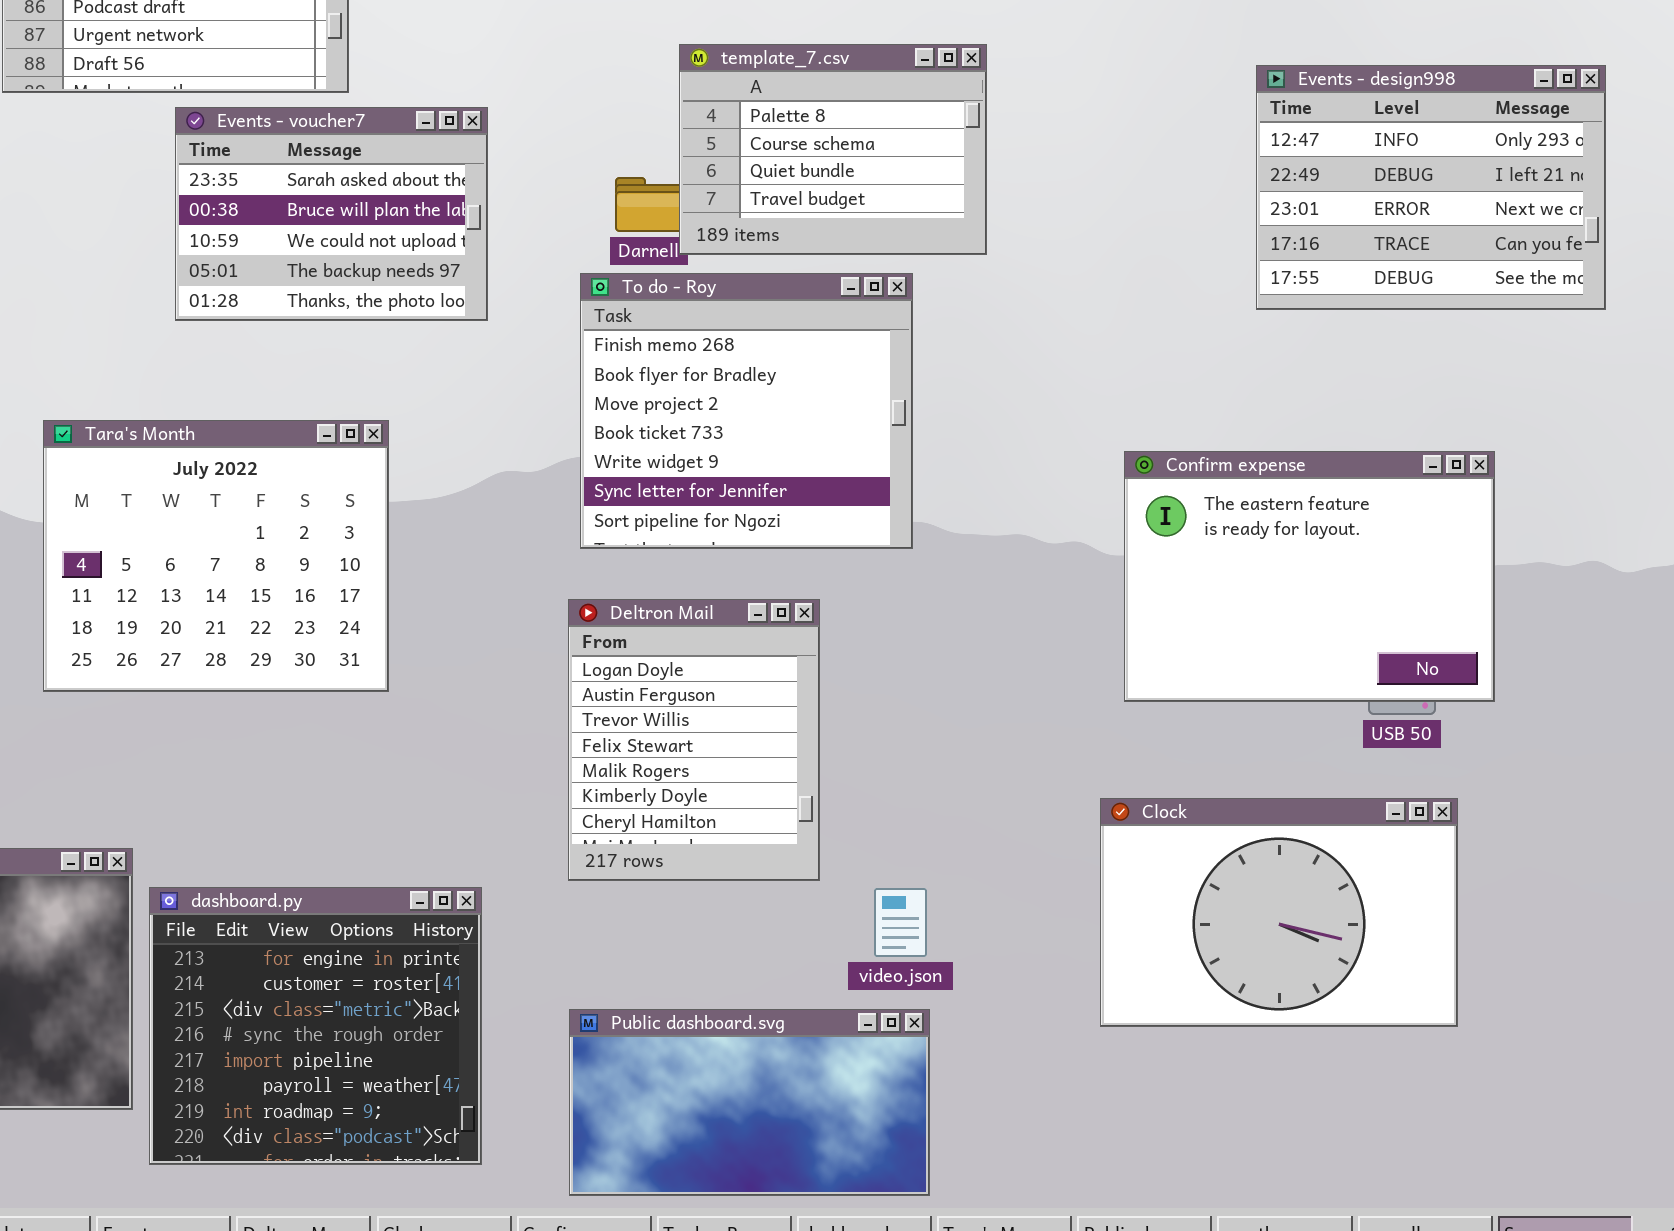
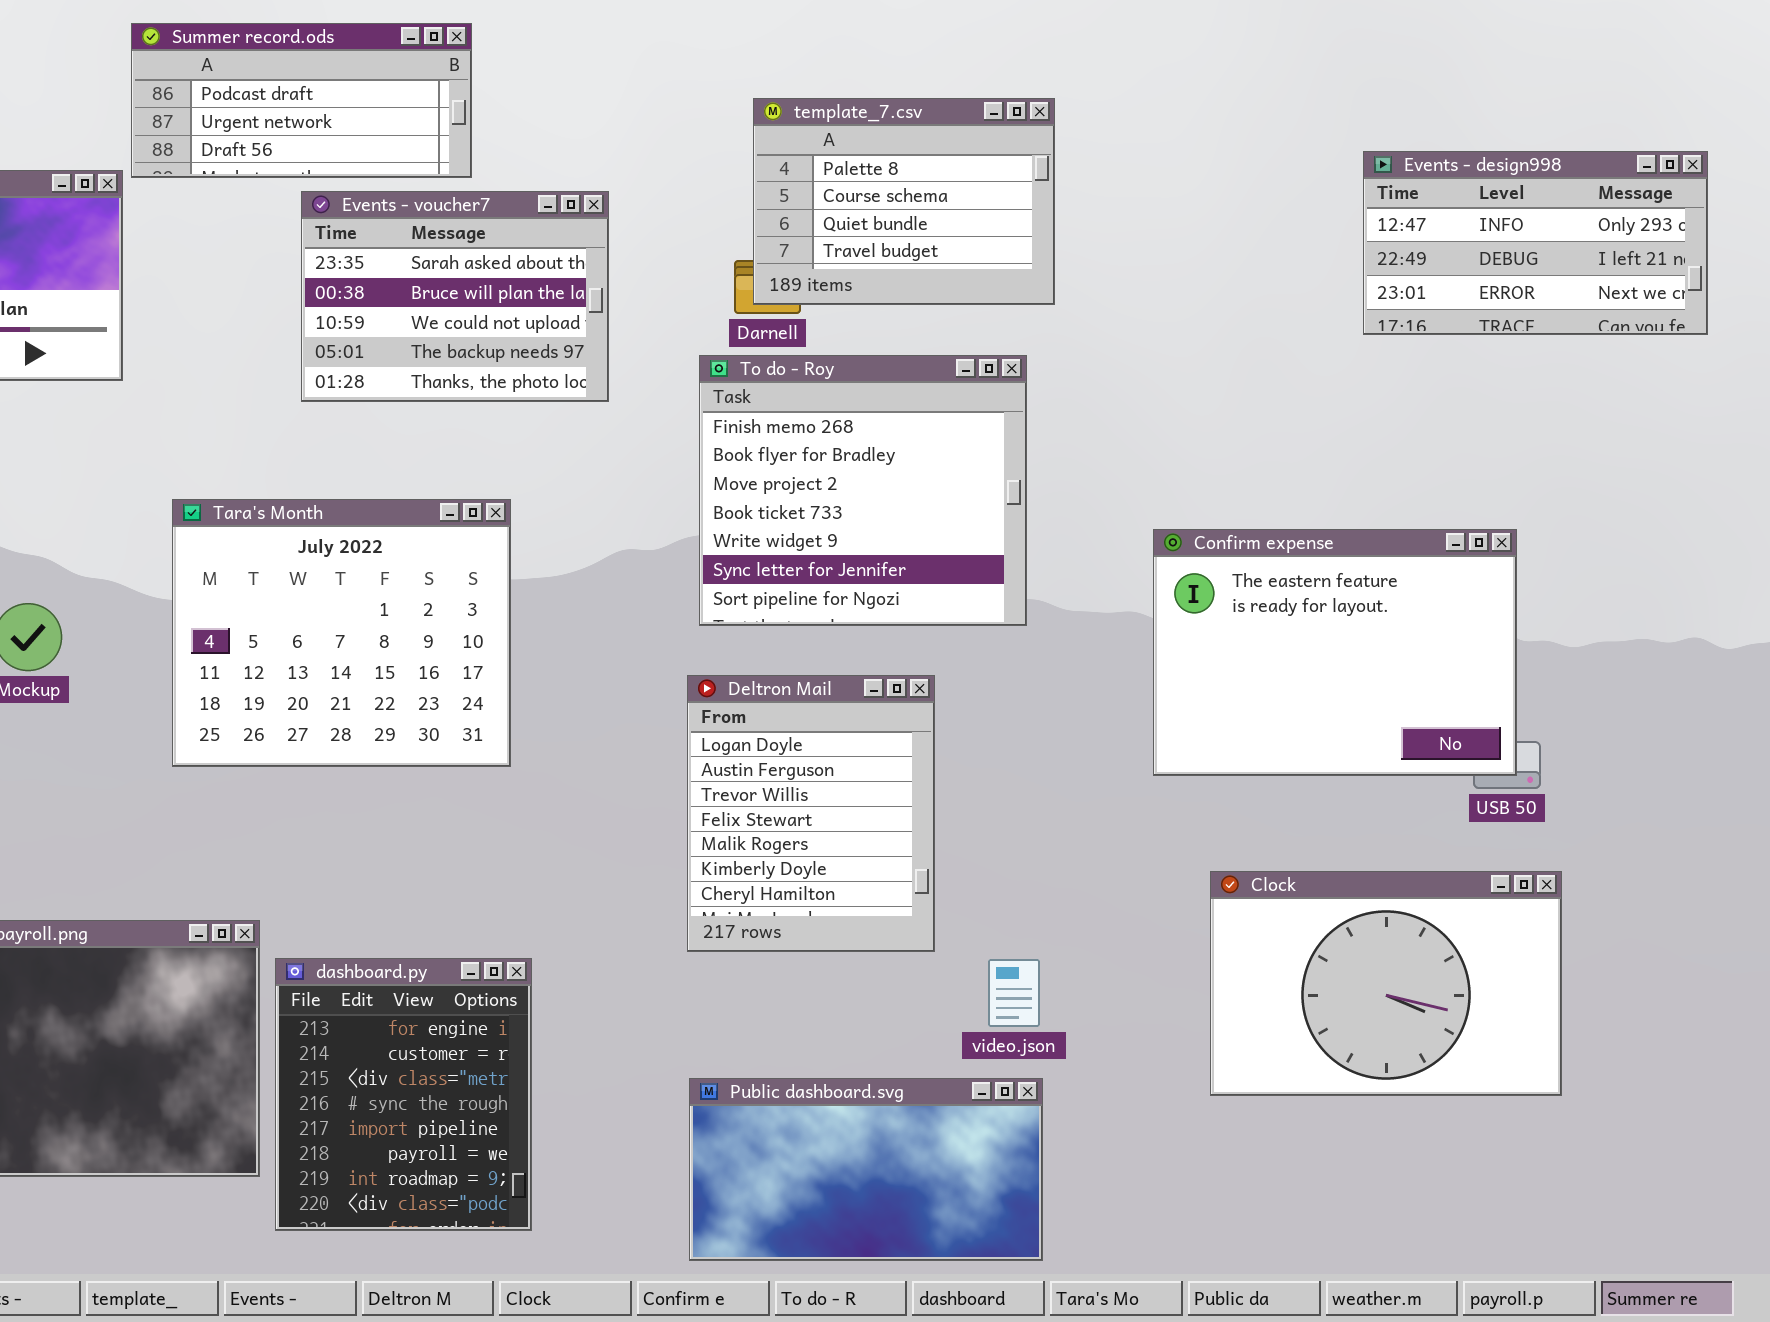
template_7.csv: [679,44,987,255] -> [753,98,1055,305], moved
Events - design998: [1256,65,1606,310] -> [1363,151,1708,335], resized
Confirm expense: [1124,451,1495,702] -> [1153,529,1517,776], moved
dashboard.py: [149,887,482,1165] -> [275,958,532,1231], resized

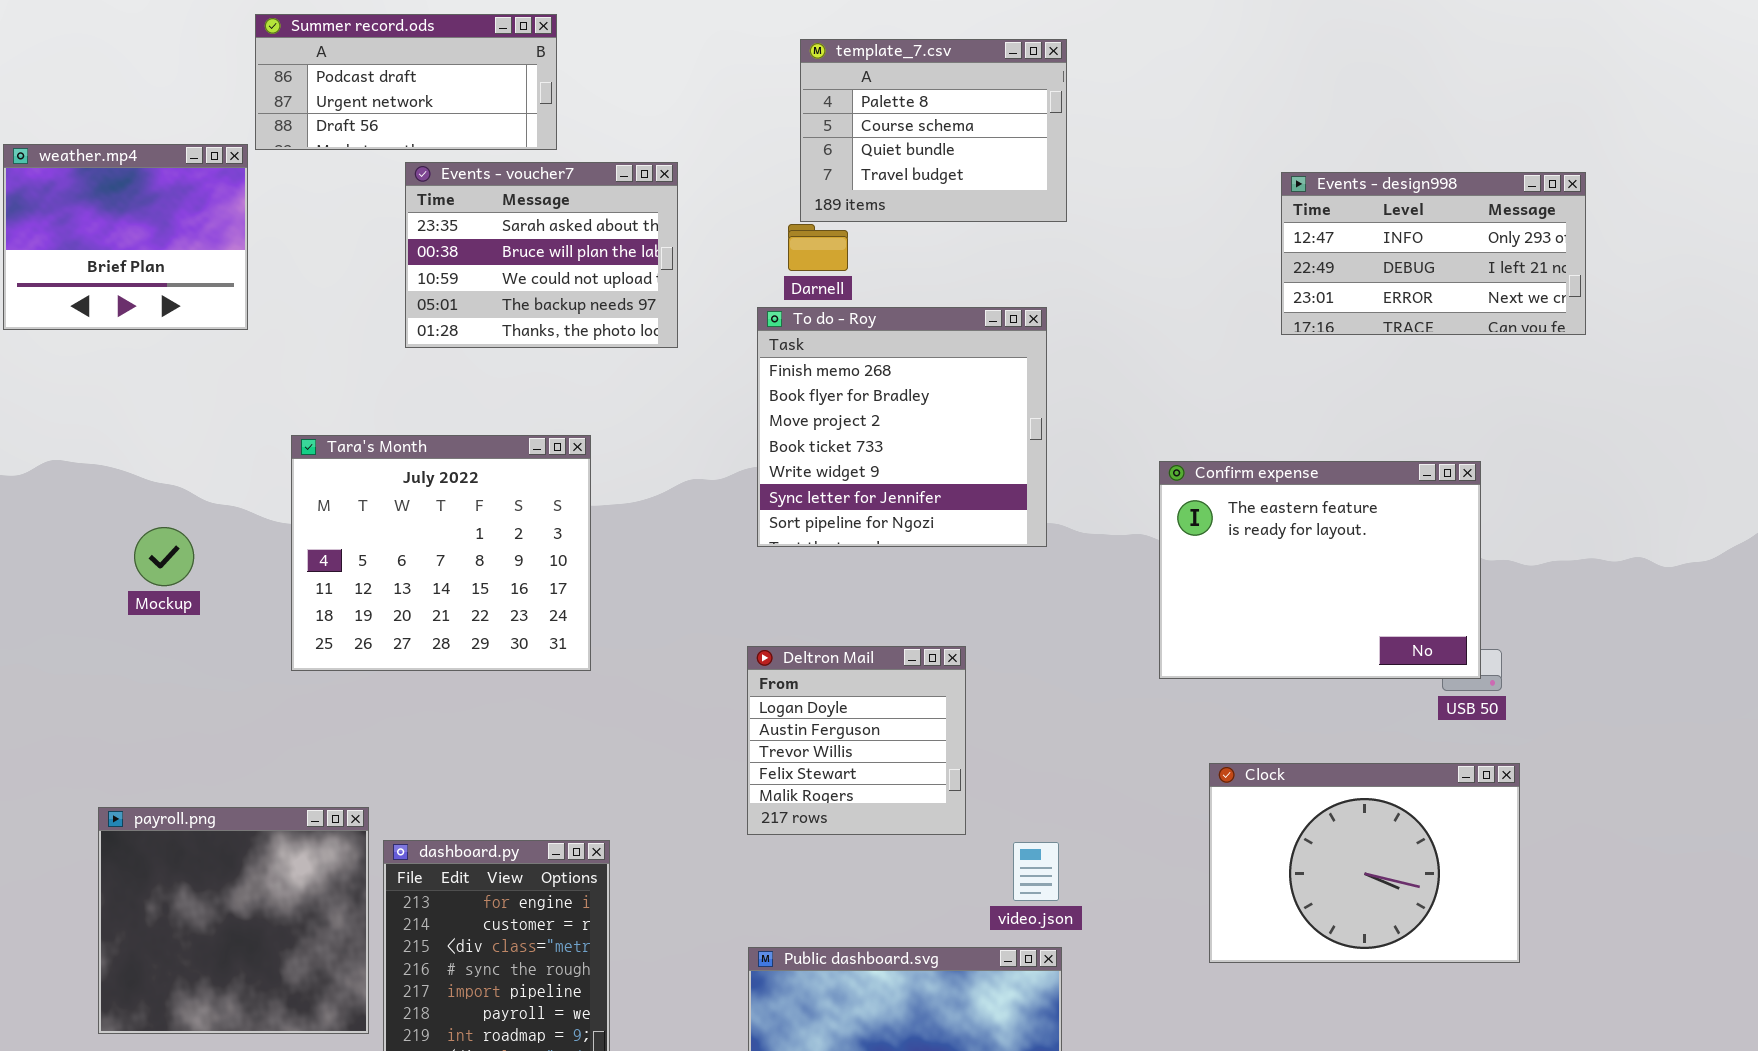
template_7.csv: [753,98,1055,305] -> [800,39,1067,222], moved
Events - design998: [1363,151,1708,335] -> [1281,172,1586,335], moved
Deltron Mail: [687,675,935,952] -> [747,646,966,835], resized

